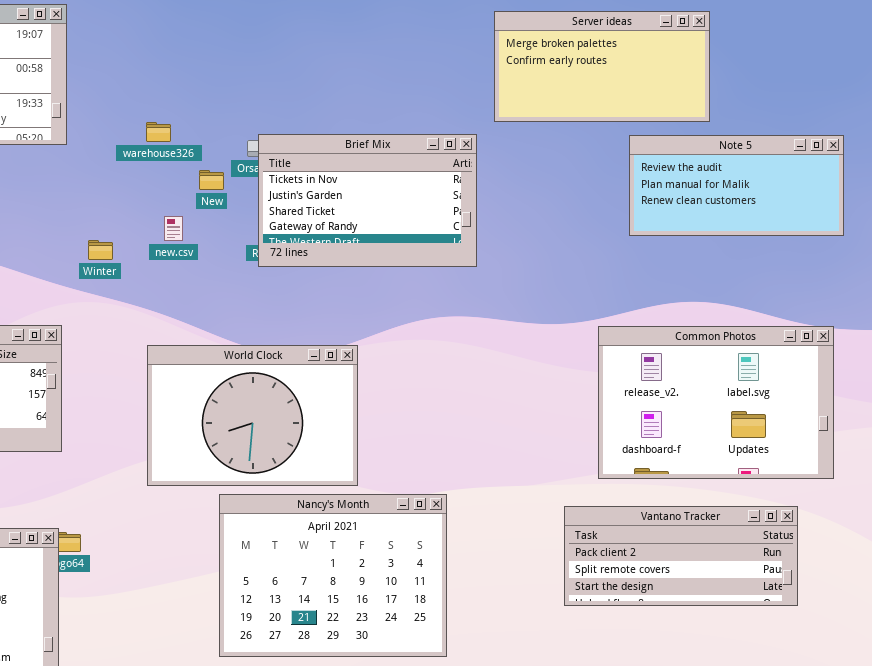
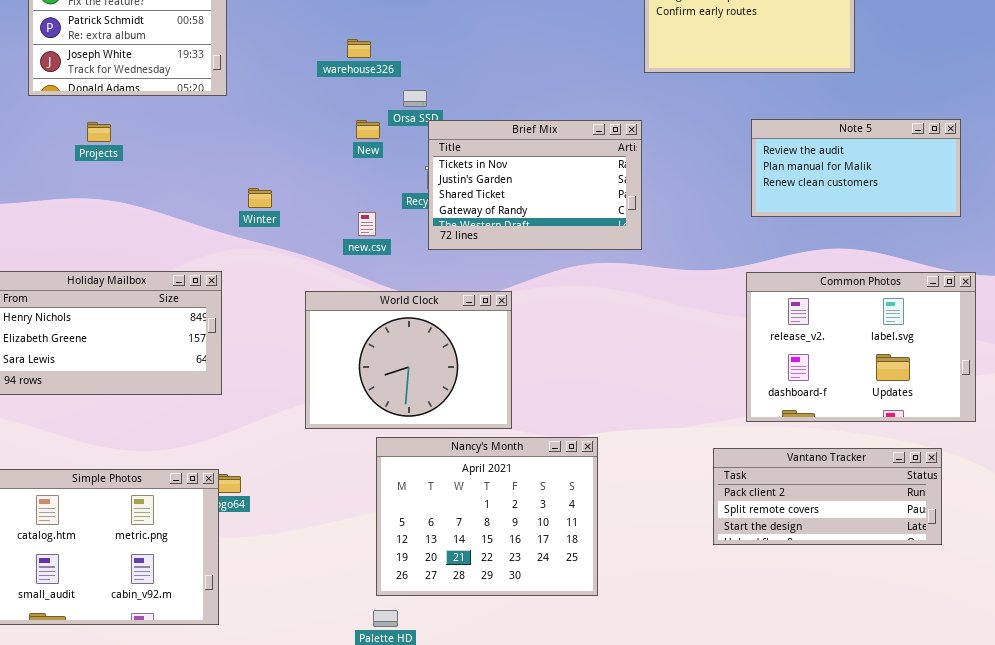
warehouse326: [146,122,171,142] -> [347,39,371,58], moved
Brief Mix: [258,134,477,267] -> [428,120,642,250], moved
Note 5: [629,135,844,236] -> [751,119,961,217], moved
new.csv: [164,216,183,241] -> [358,212,376,236], moved

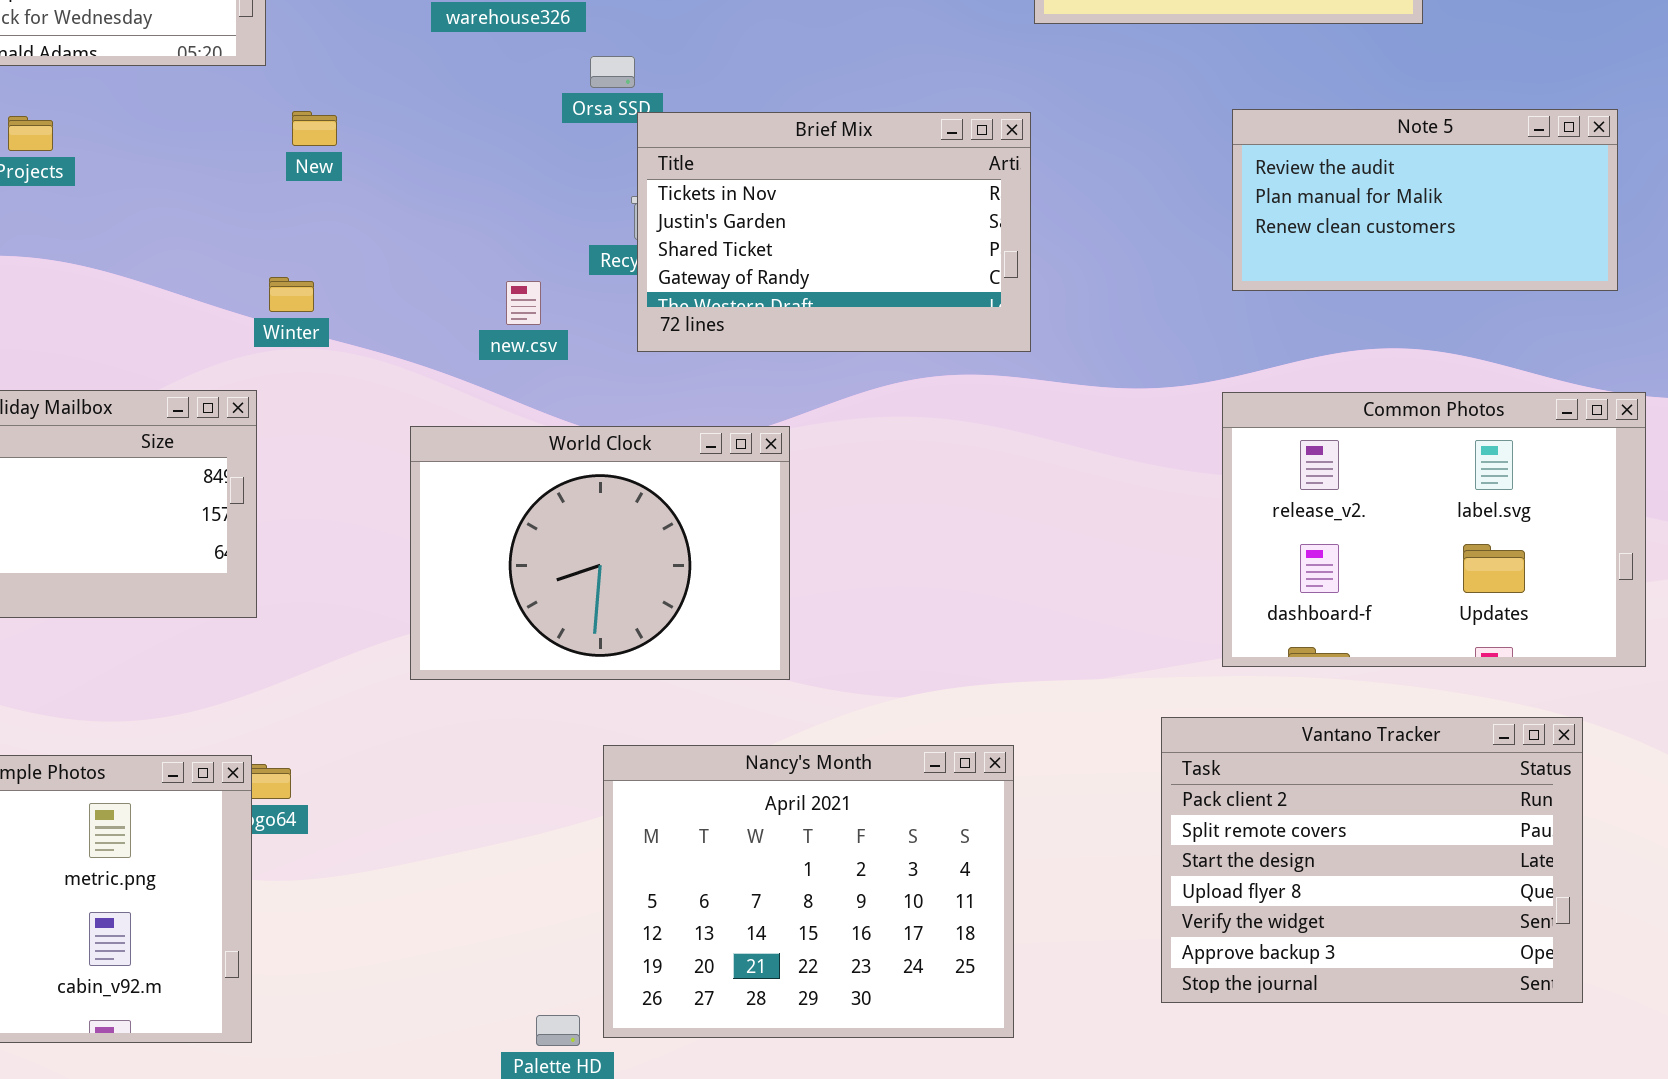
New: [356,120,380,139] -> [292,111,337,146], moved
Winter: [248,188,272,208] -> [269,277,314,312], moved
Nancy's Month: [376,437,598,596] -> [603,745,1014,1038], moved
Vantano Tracker: [713,448,942,545] -> [1161,717,1583,1003], resized

